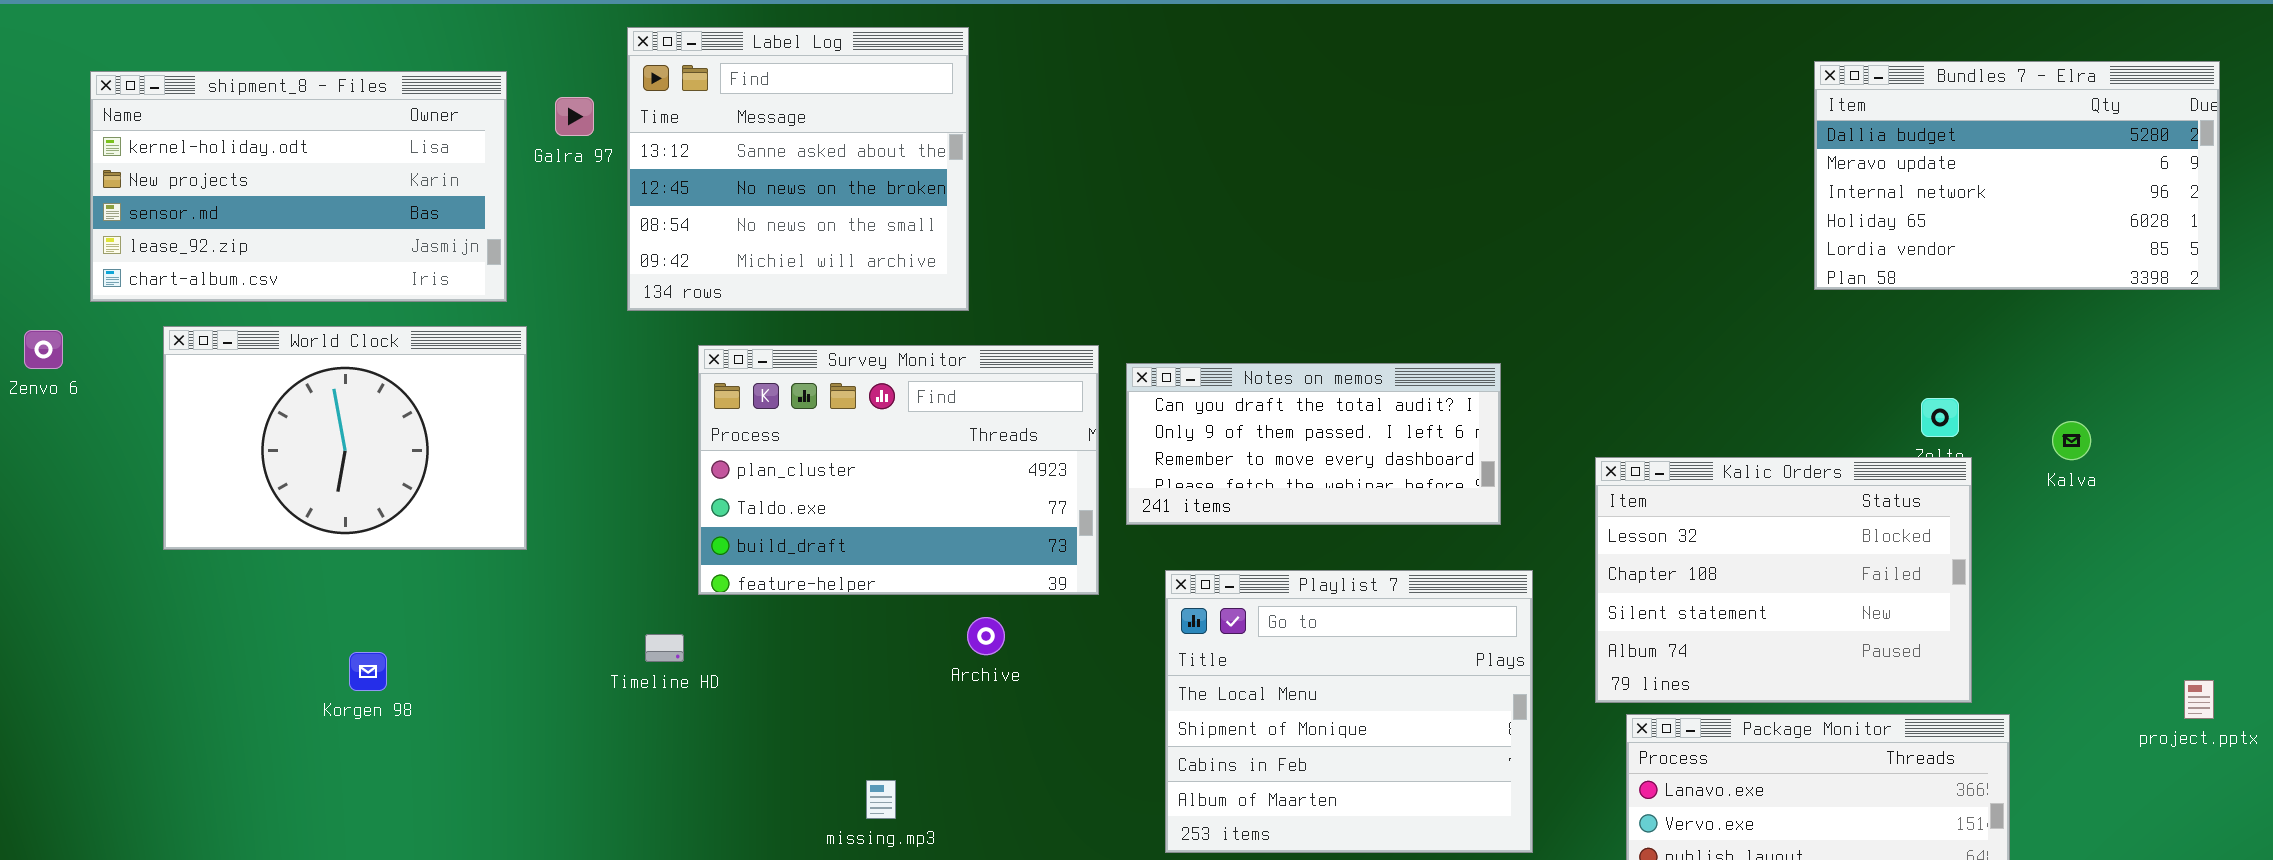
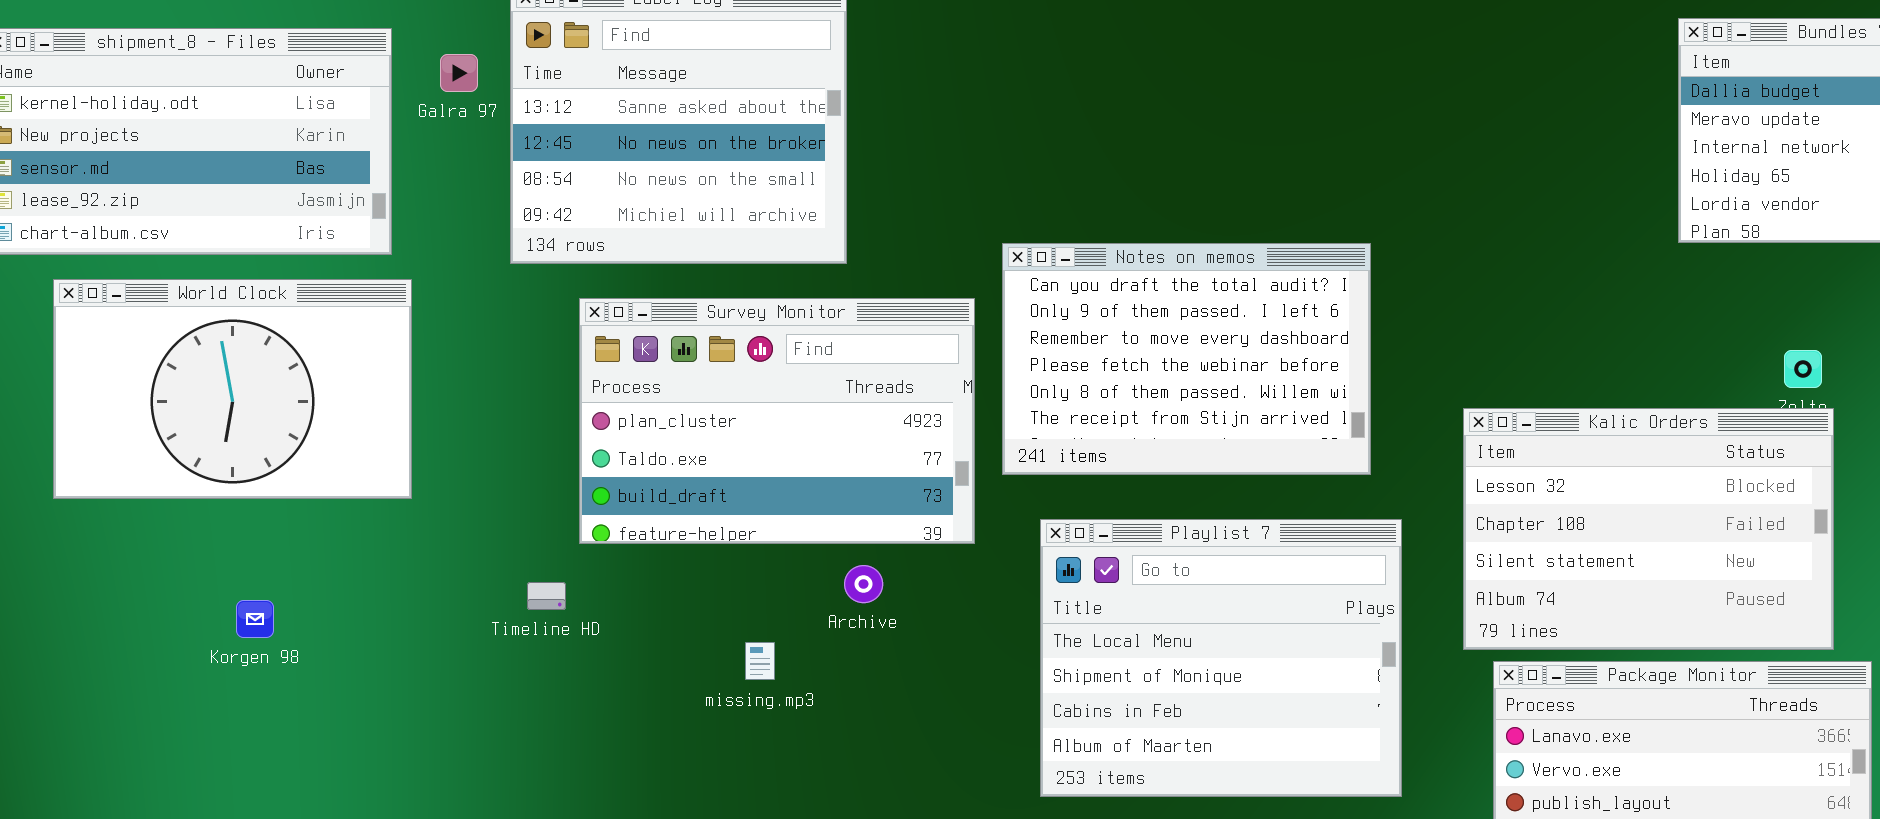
Notes on memos: [1126,363,1501,525] -> [1002,243,1371,475], resized
missing.mp3: [866,780,896,819] -> [745,642,775,680], moved

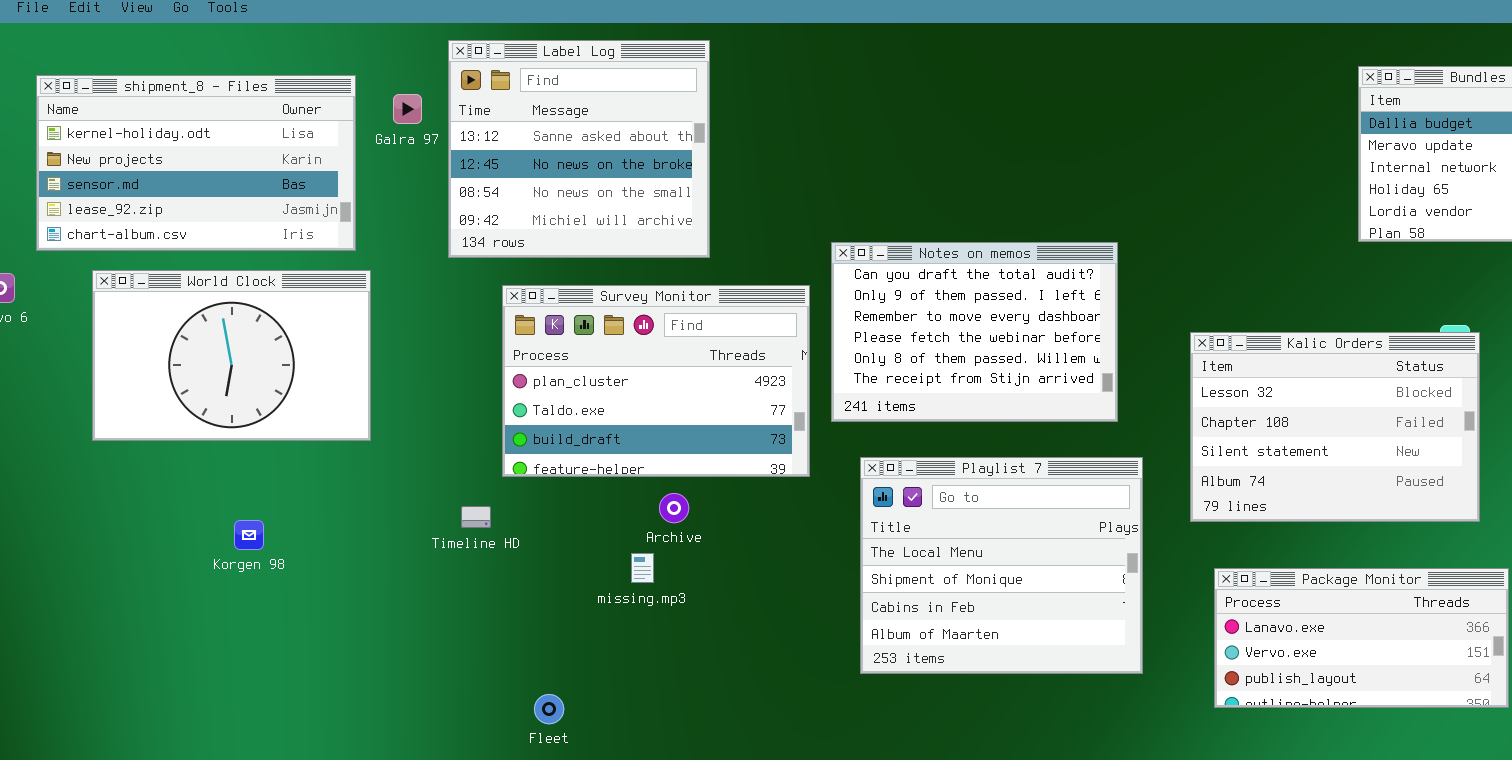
Kalic Orders: [1463,408,1834,650] -> [1190,332,1480,522], moved
Archive: [844,565,883,603] -> [659,493,689,523], moved

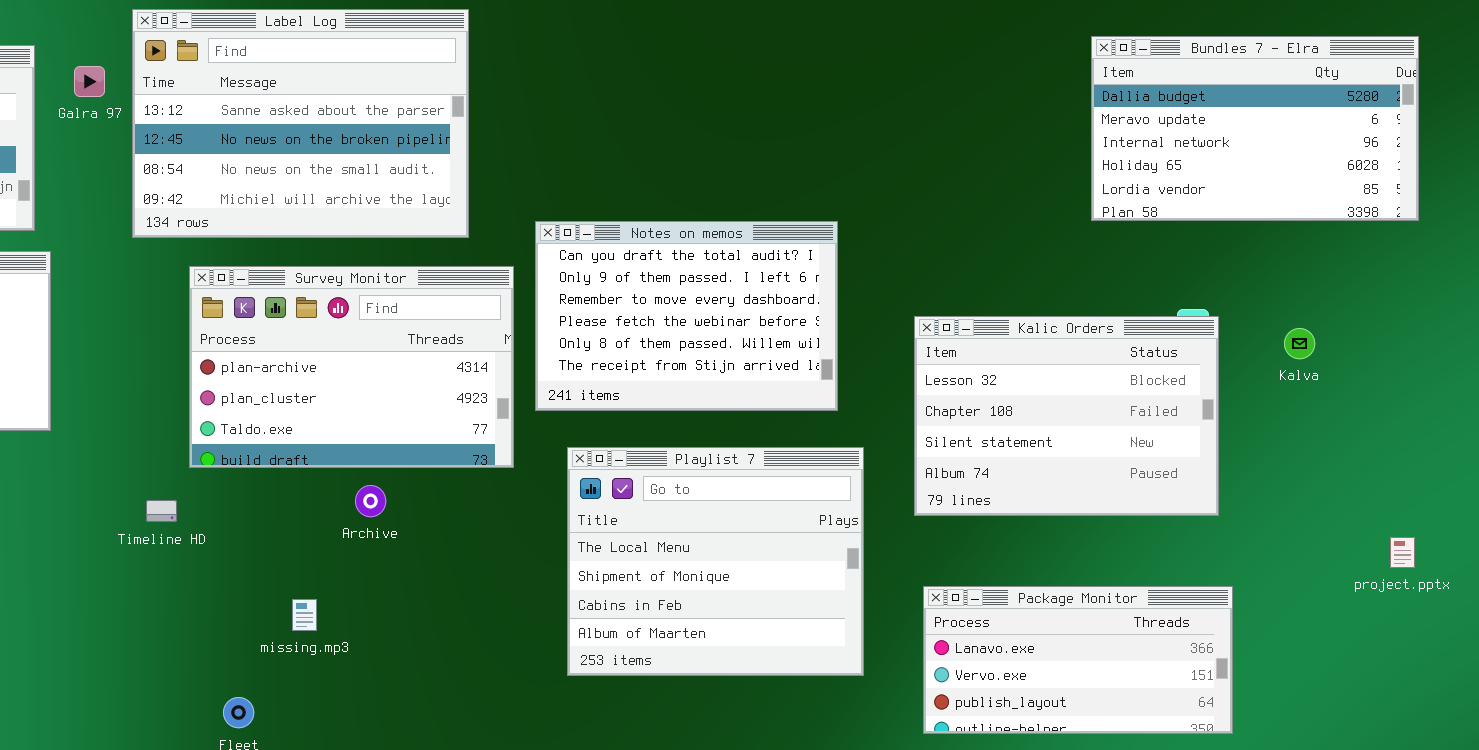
Label Log: [448,40,710,258] -> [132,9,469,238], resized
Survey Monitor: [502,285,810,477] -> [189,266,514,468], scrolled up 1 row
missing.mp3: [631,553,654,583] -> [292,599,317,631], moved
Package Monitor: [1214,568,1509,708] -> [923,586,1233,734], moved

